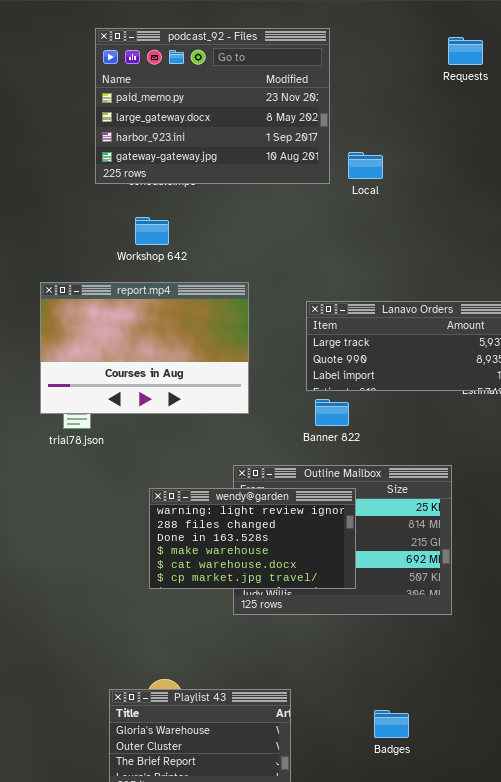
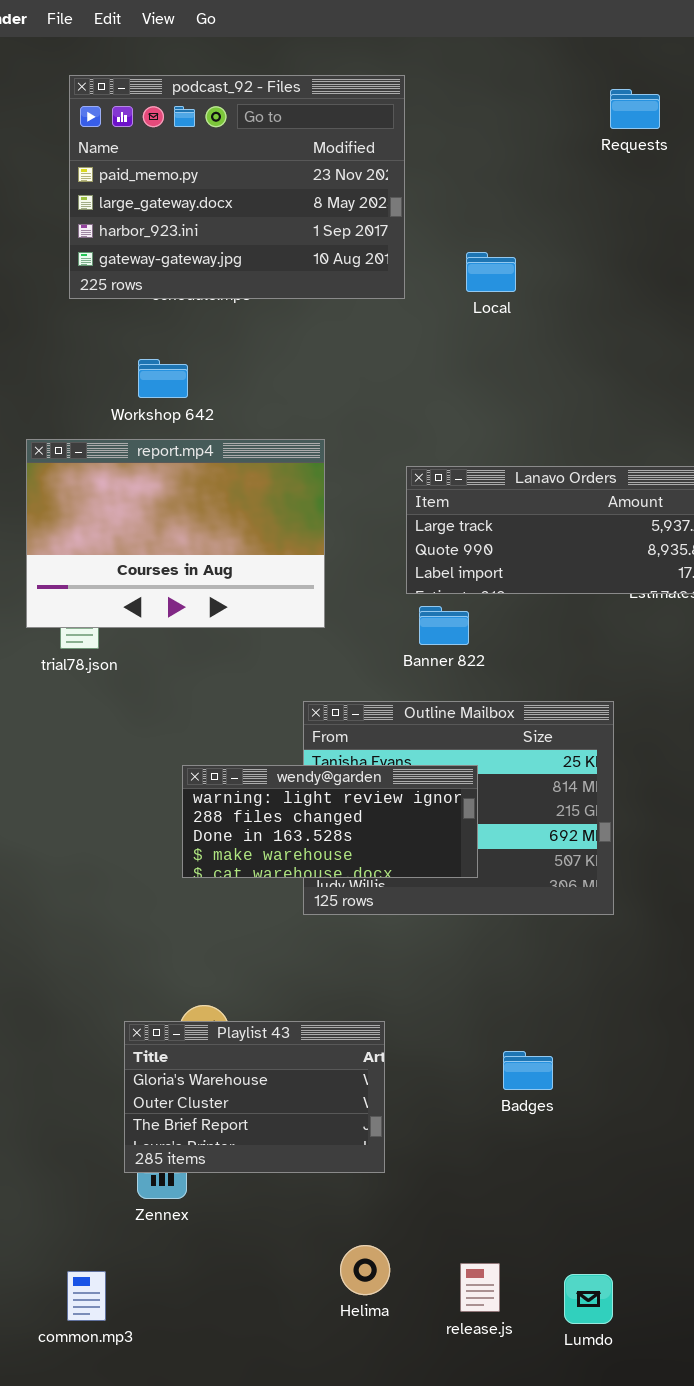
podcast_92 - Files: [95,28,330,184] -> [69,75,405,299], moved
Workshop 642: [135,217,169,245] -> [138,359,188,398], moved
wendy@garden: [149,488,356,589] -> [182,765,478,878], resized

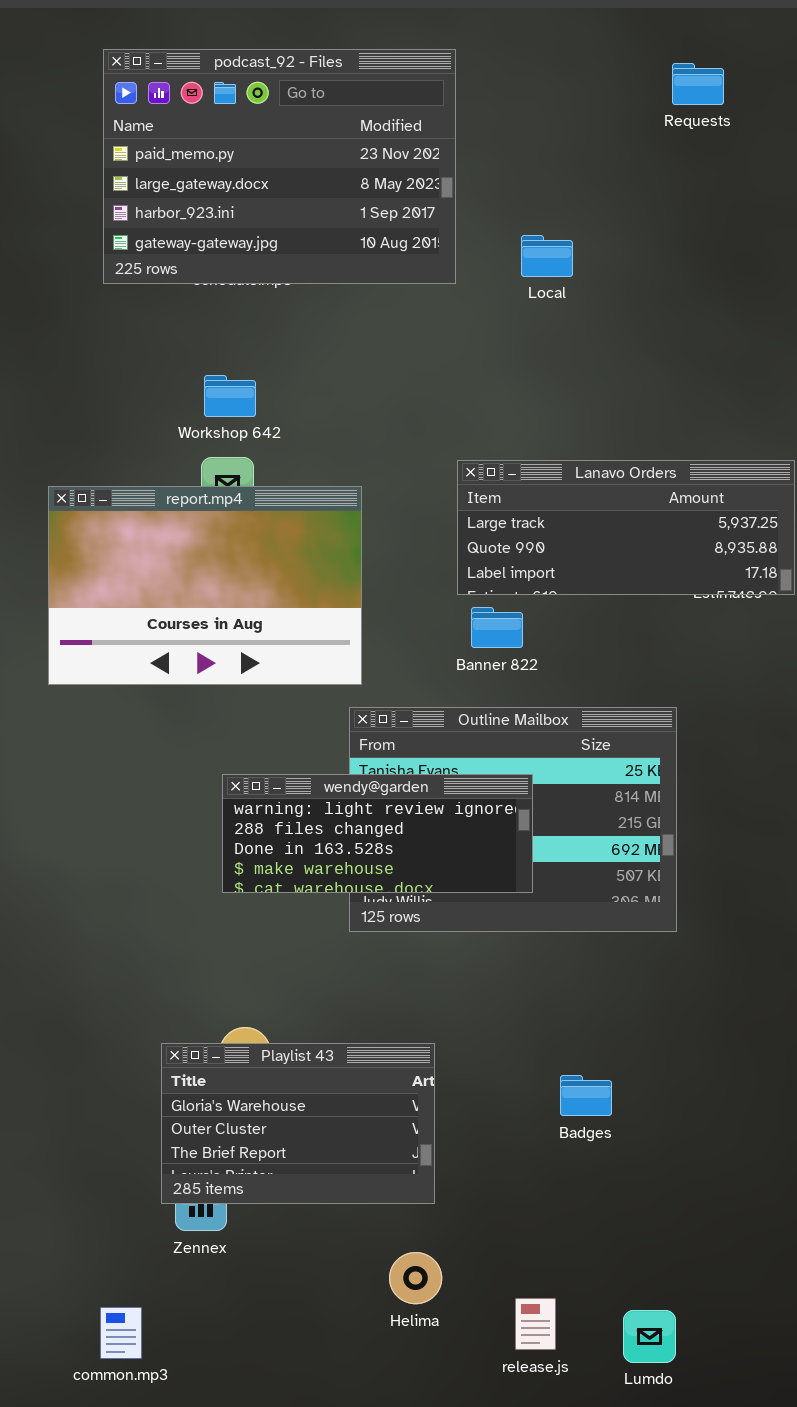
Workshop 642: [138,359,188,398] -> [204,375,256,417], moved
report.mp4: [26,439,325,628] -> [48,486,362,685], moved
Helima: [340,1245,390,1295] -> [389,1252,442,1304], moved

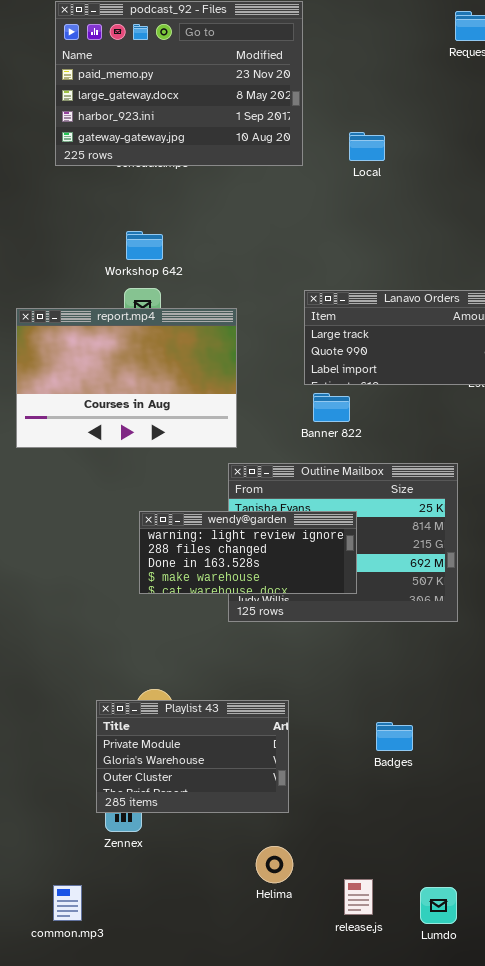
Playlist 43: [161,1043,435,1204] -> [96,700,289,813], scrolled up 1 row

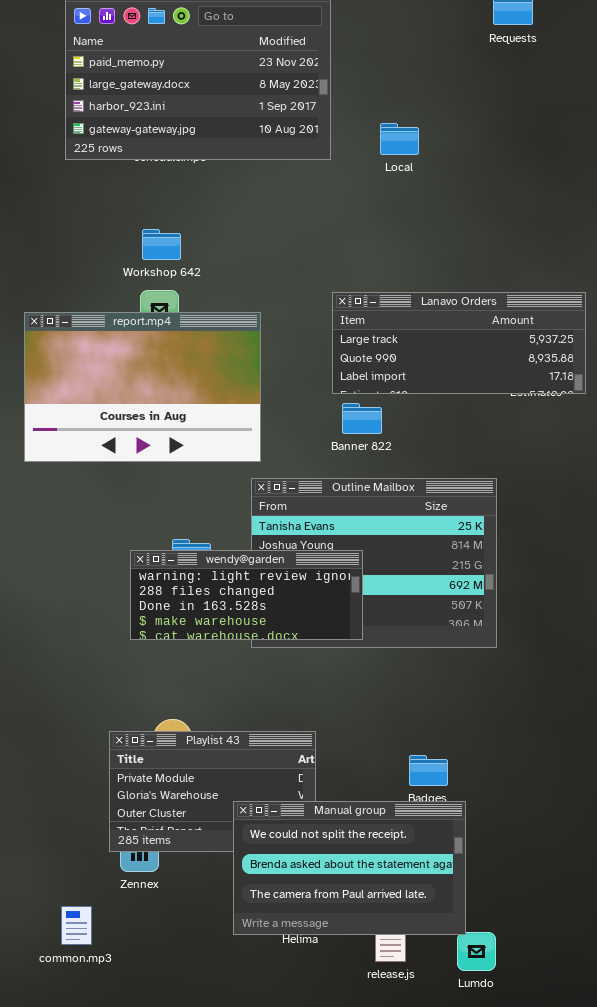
wendy@garden: [139,511,357,594] -> [130,550,363,640], moved
Manual group: none -> [233,801,466,935], opened
common.mp3: [53,885,82,921] -> [61,906,92,945], moved

